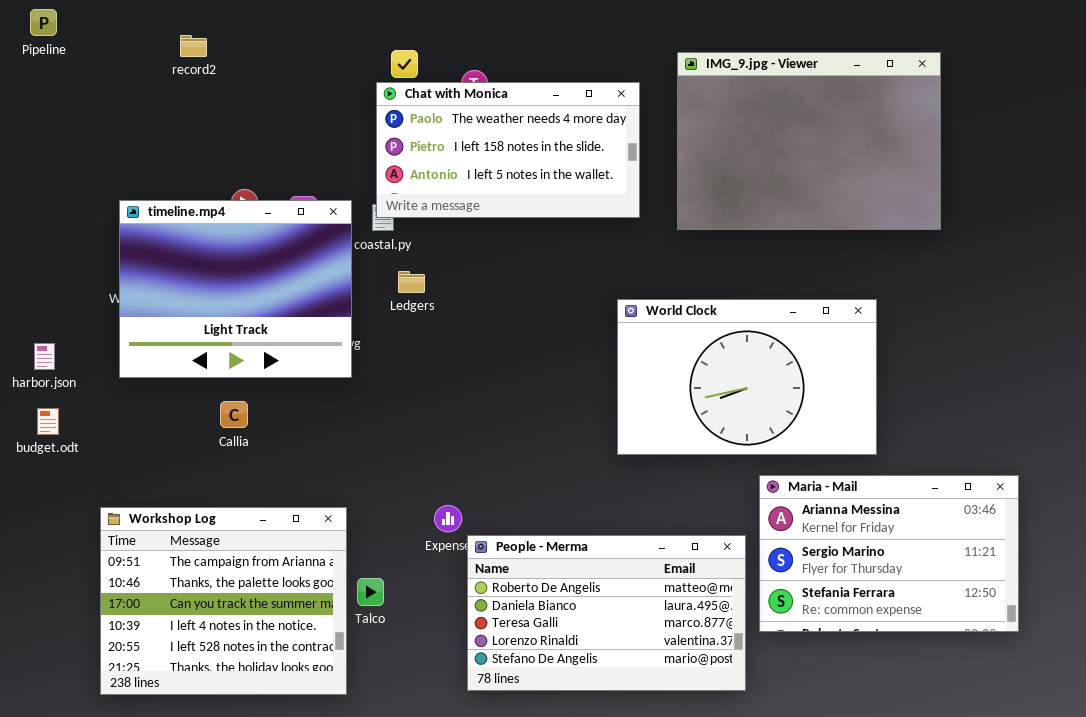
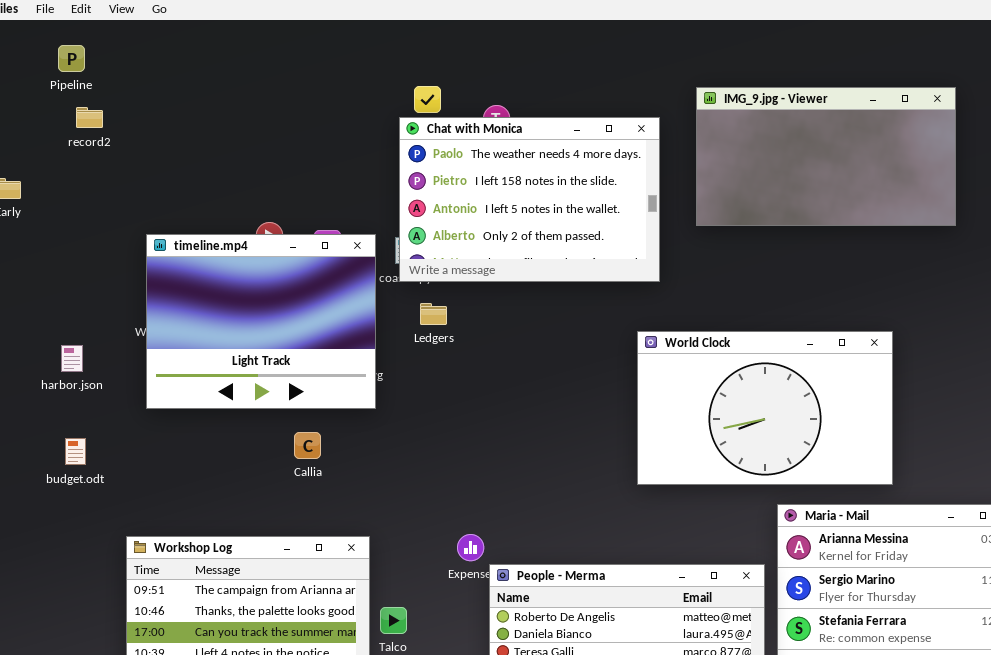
record2: [180,35,207,57] -> [76,107,103,128], moved
IMG_9.jpg - Viewer: [677,52,941,230] -> [696,87,956,226], resized
Chat with Monica: [376,82,640,218] -> [399,117,660,282], resized
harbor.json: [34,343,55,370] -> [61,345,83,372], moved
Callia: [220,401,248,428] -> [294,432,321,459], moved

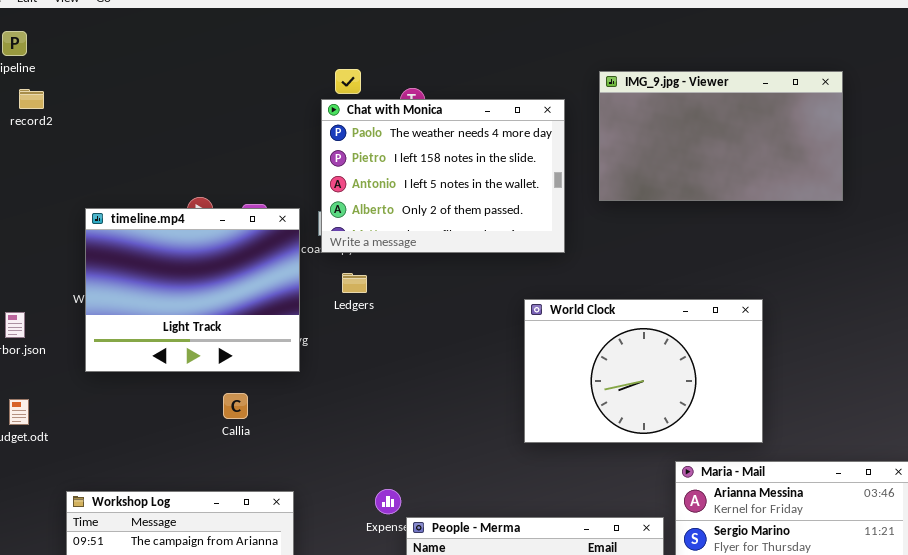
World Clock: [637,331,893,485] -> [524,299,763,443], moved

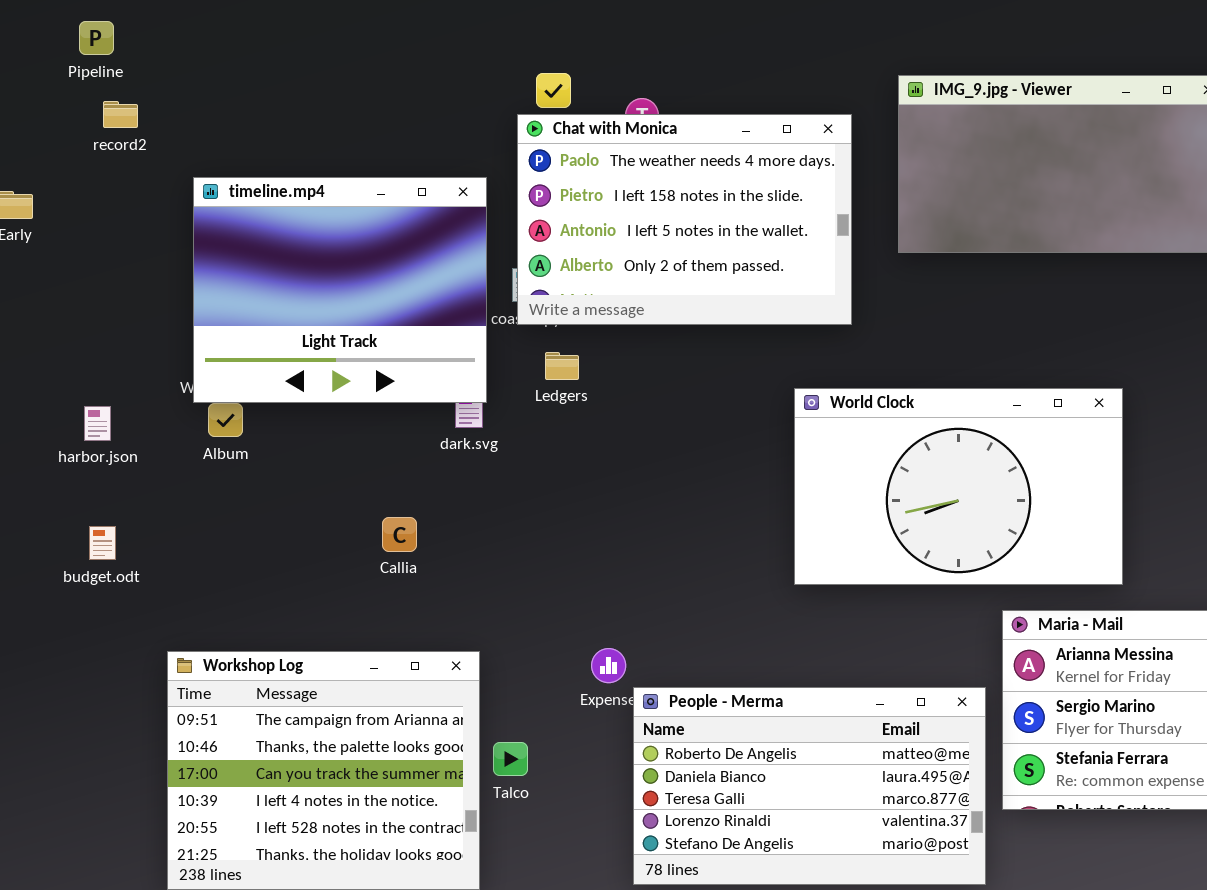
timeline.mp4: [85,208,300,372] -> [193,177,487,403], moved

